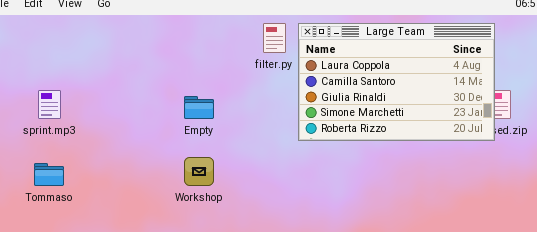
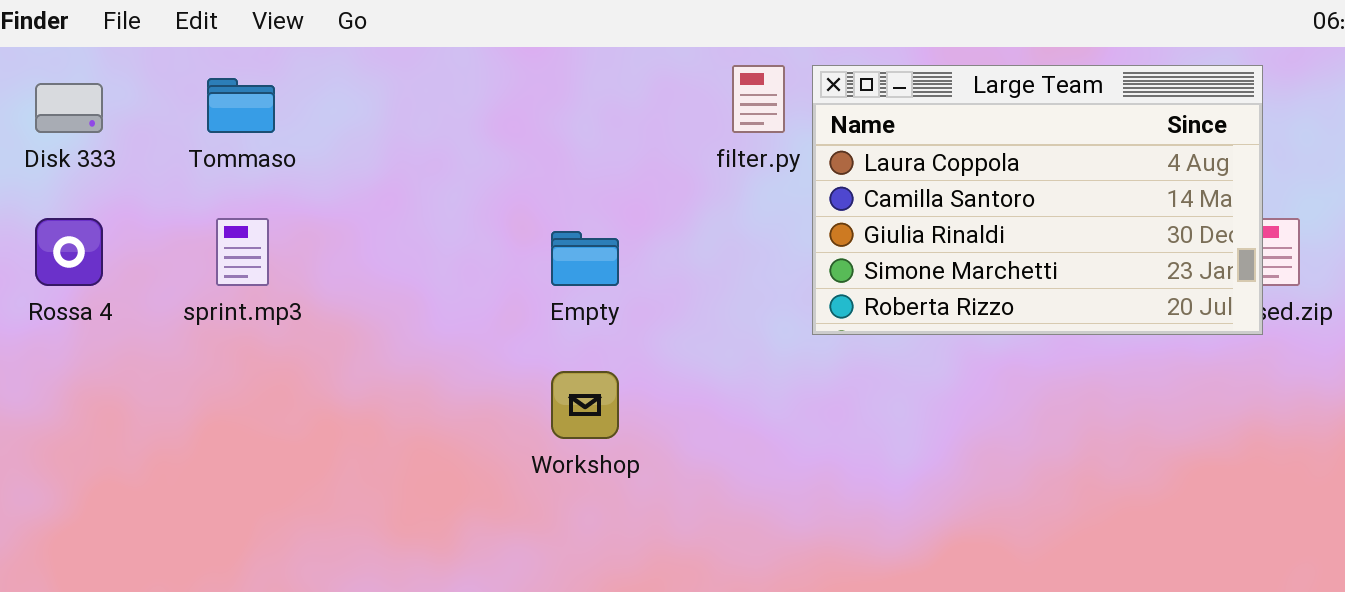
Tommaso: [34,163,64,186] -> [207,78,275,133], moved

